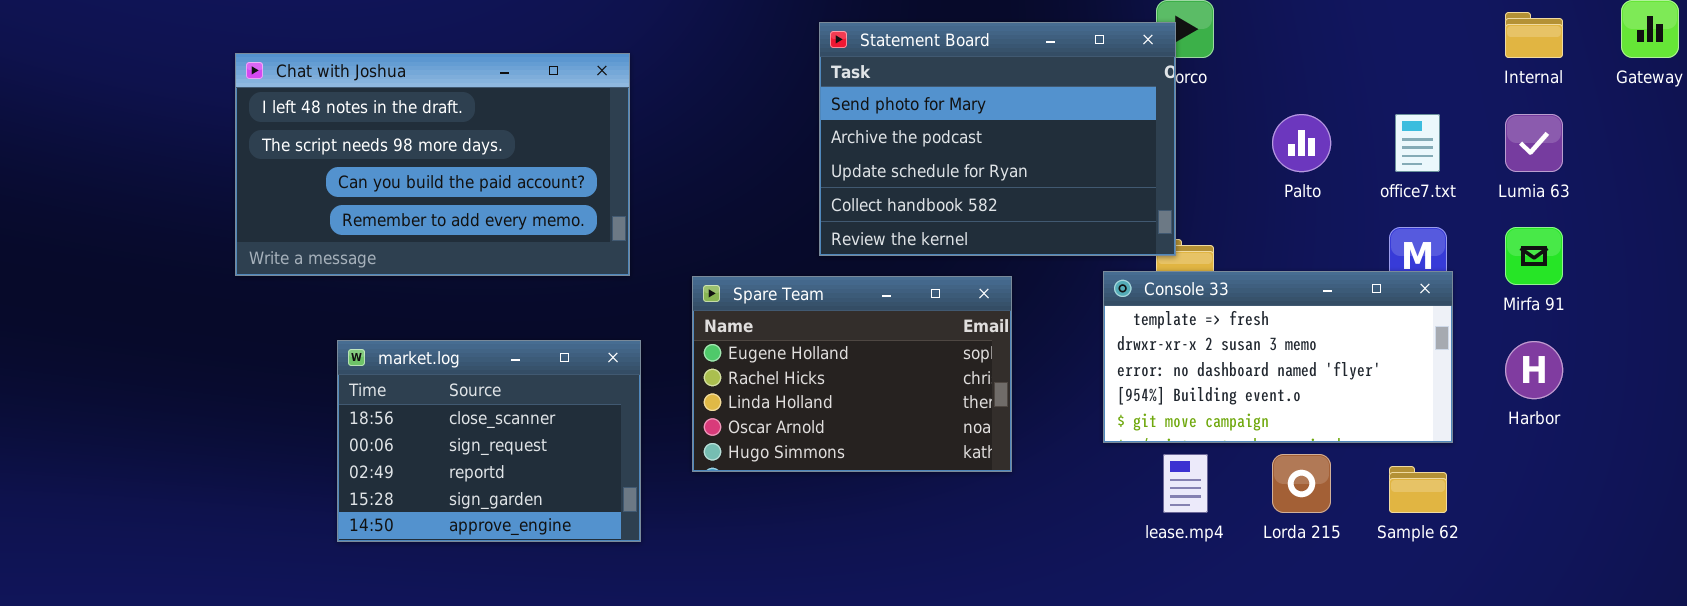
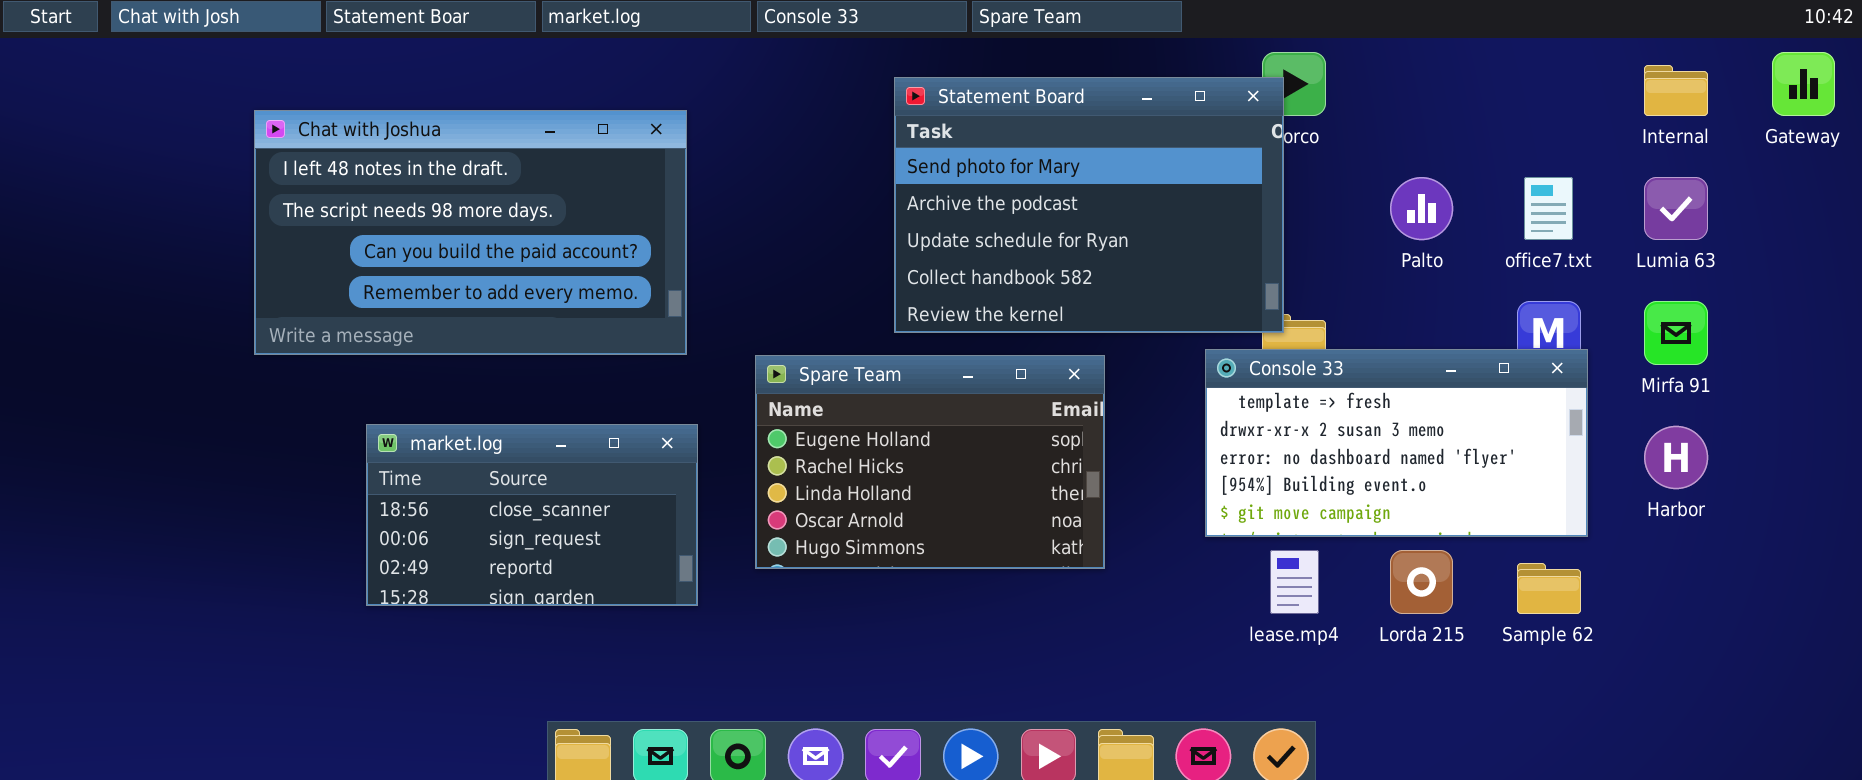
market.log: [337,340,641,542] -> [366,424,698,606], resized

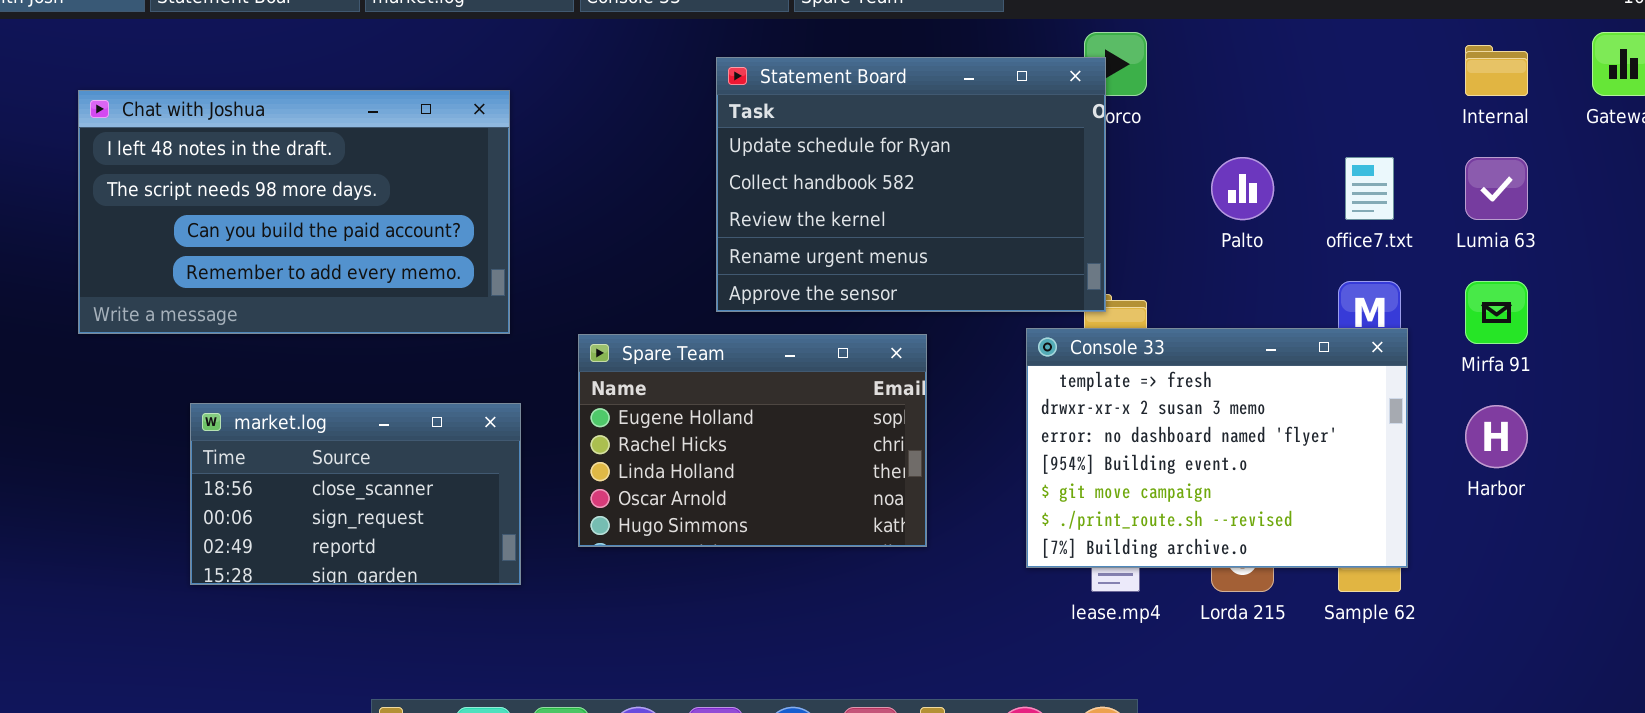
Statement Board: [894,77,1284,333] -> [716,57,1106,312], scrolled down 2 rows
Console 33: [1205,349,1588,537] -> [1026,328,1408,568], resized

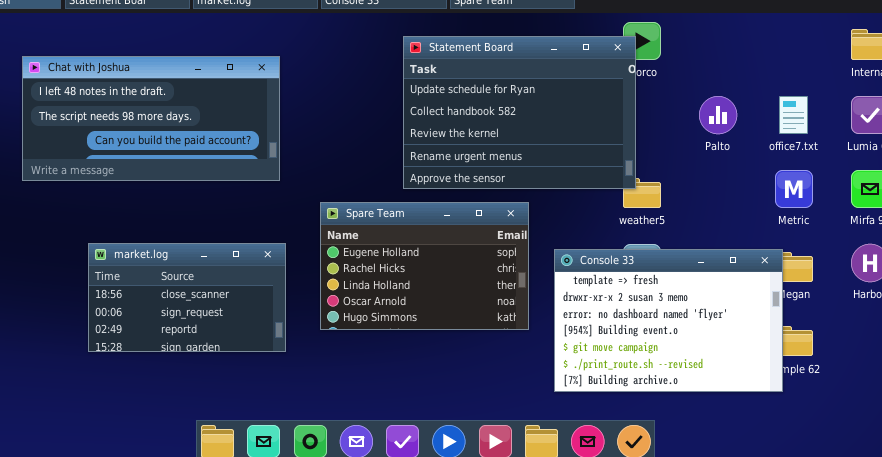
Chat with Joshua: [78,90,510,334] -> [22,56,280,181], resized
Console 33: [1026,328,1408,568] -> [554,249,783,392], moved

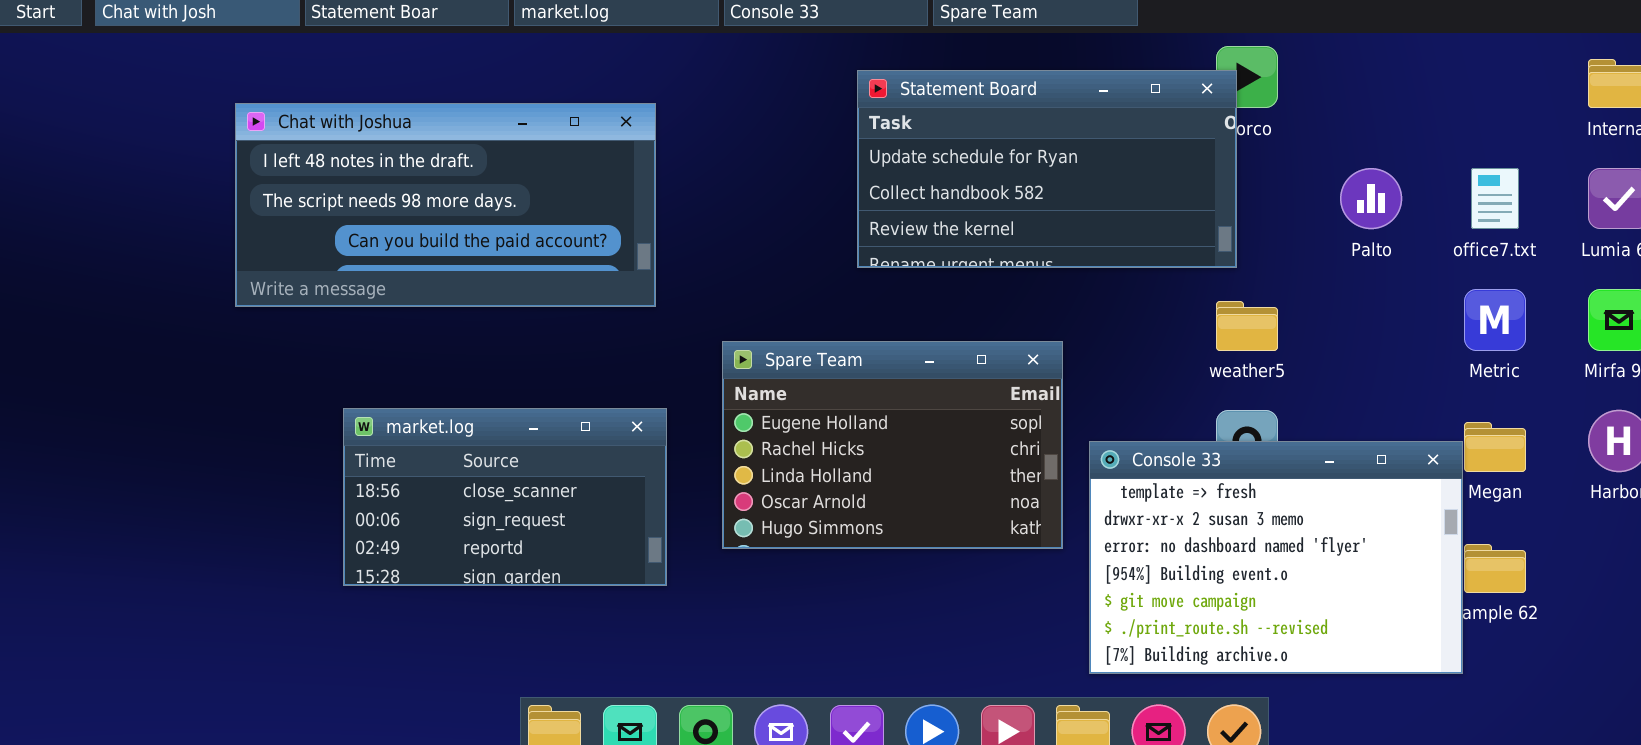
Statement Board: [403,36,636,189] -> [857,70,1237,268], resized
Console 33: [554,249,783,392] -> [1089,441,1463,674], moved

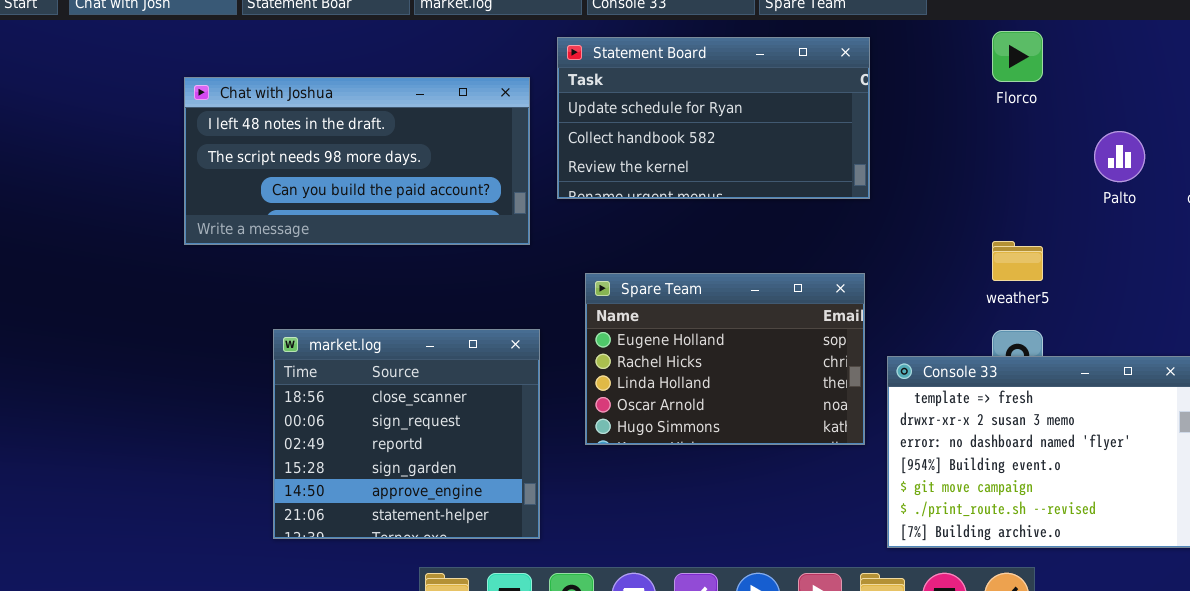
Statement Board: [857,70,1237,268] -> [557,37,870,199], moved
market.log: [343,408,667,586] -> [273,329,540,539], resized

